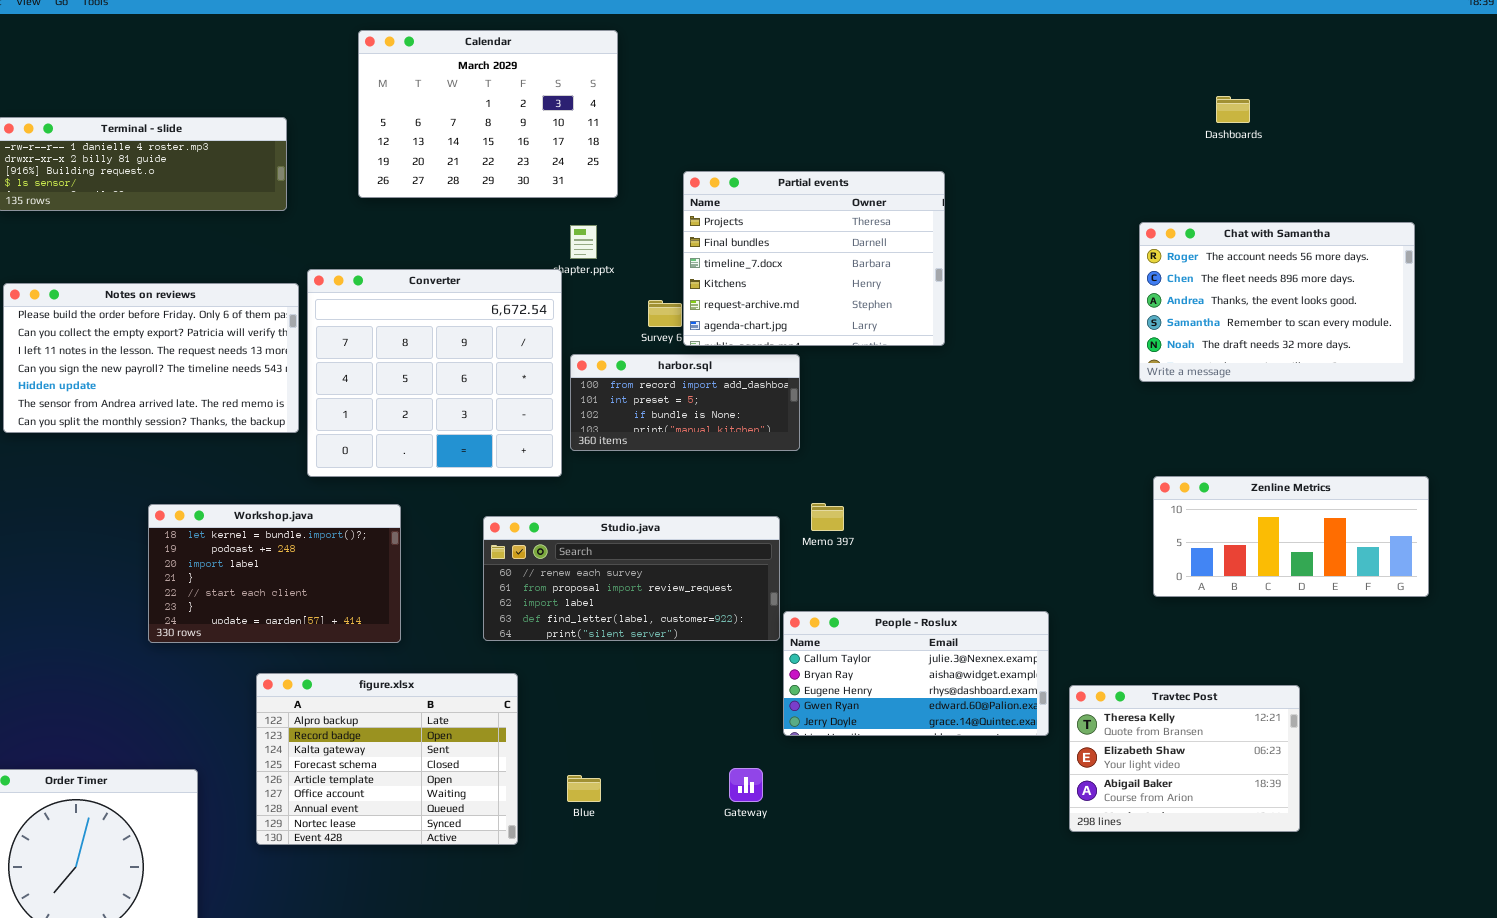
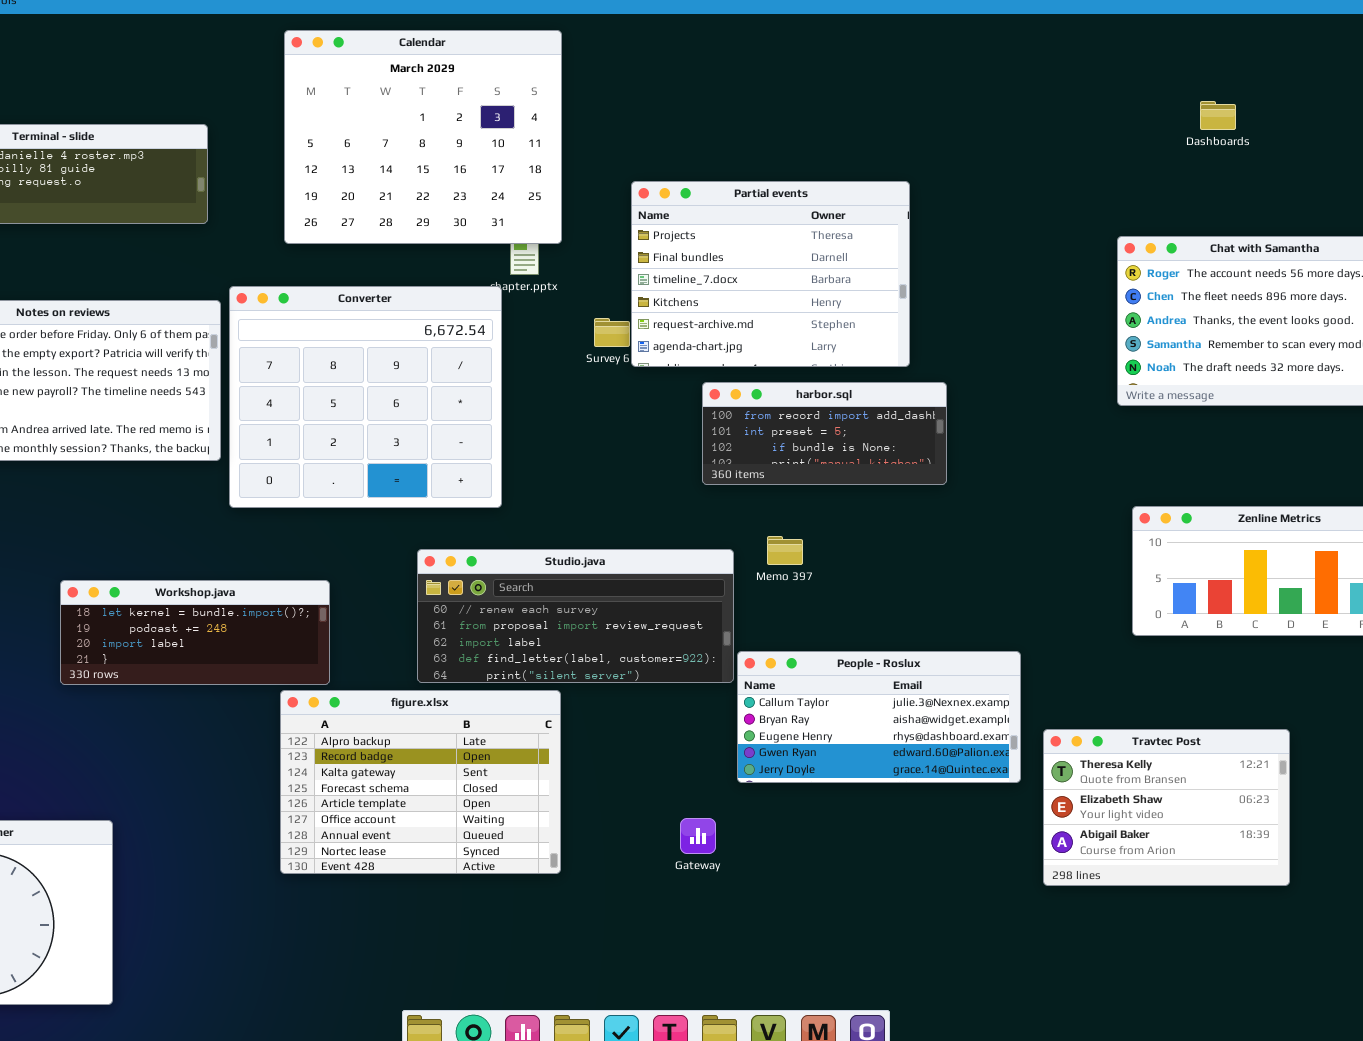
Calendar: [358,30,618,198] -> [284,30,562,244], resized
harbor.sql: [570,354,800,451] -> [702,382,947,485], moved
Workshop.java: [148,504,401,643] -> [60,580,330,685], resized
figure.xlsx: [256,673,518,845] -> [280,690,561,874], moved

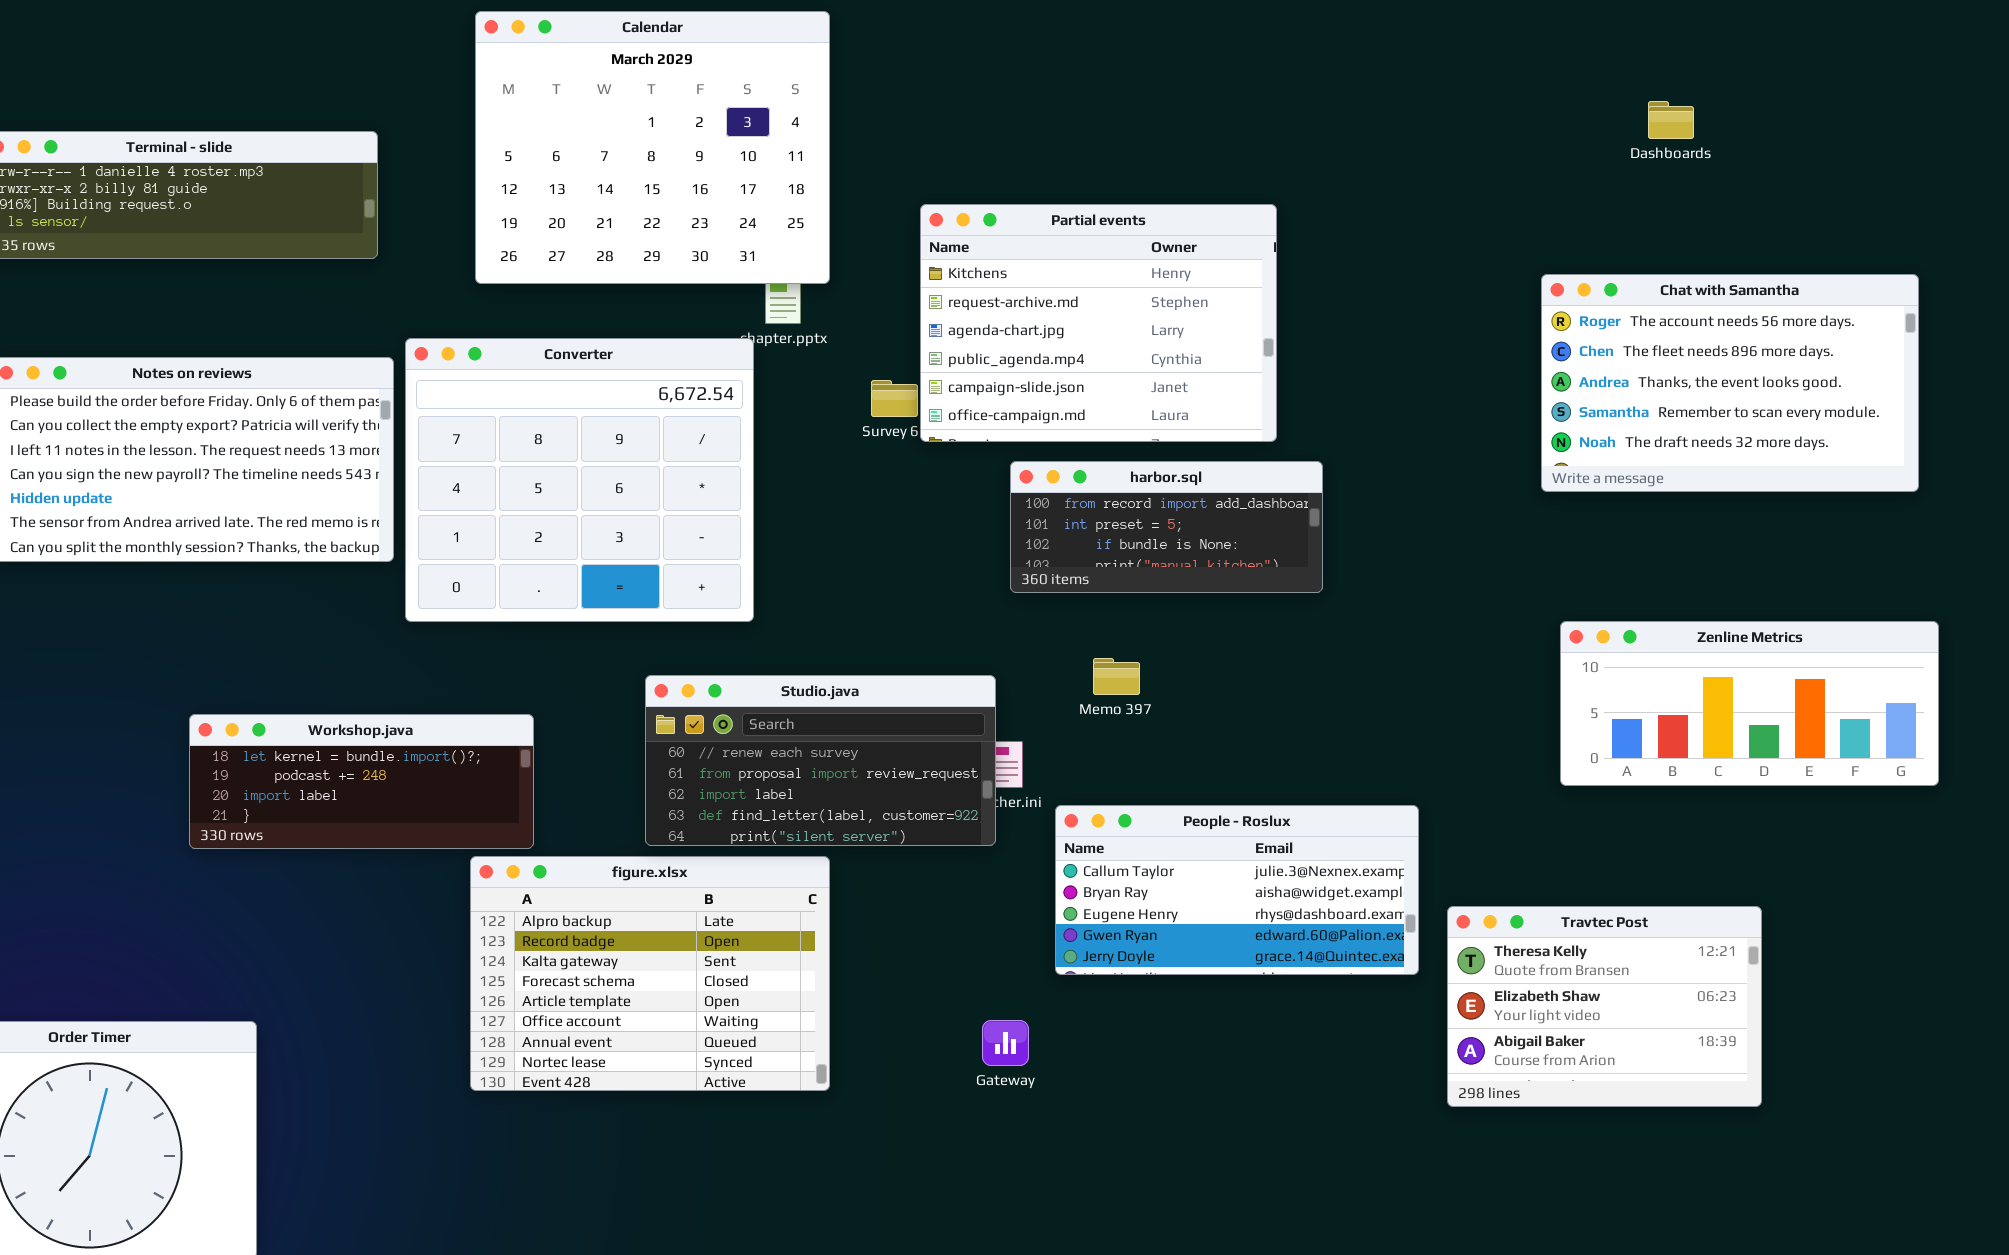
Partial events: [631,181,910,367] -> [920,204,1277,442], scrolled down 3 rows
Studio.java: [417,549,734,683] -> [645,675,996,846], resized

